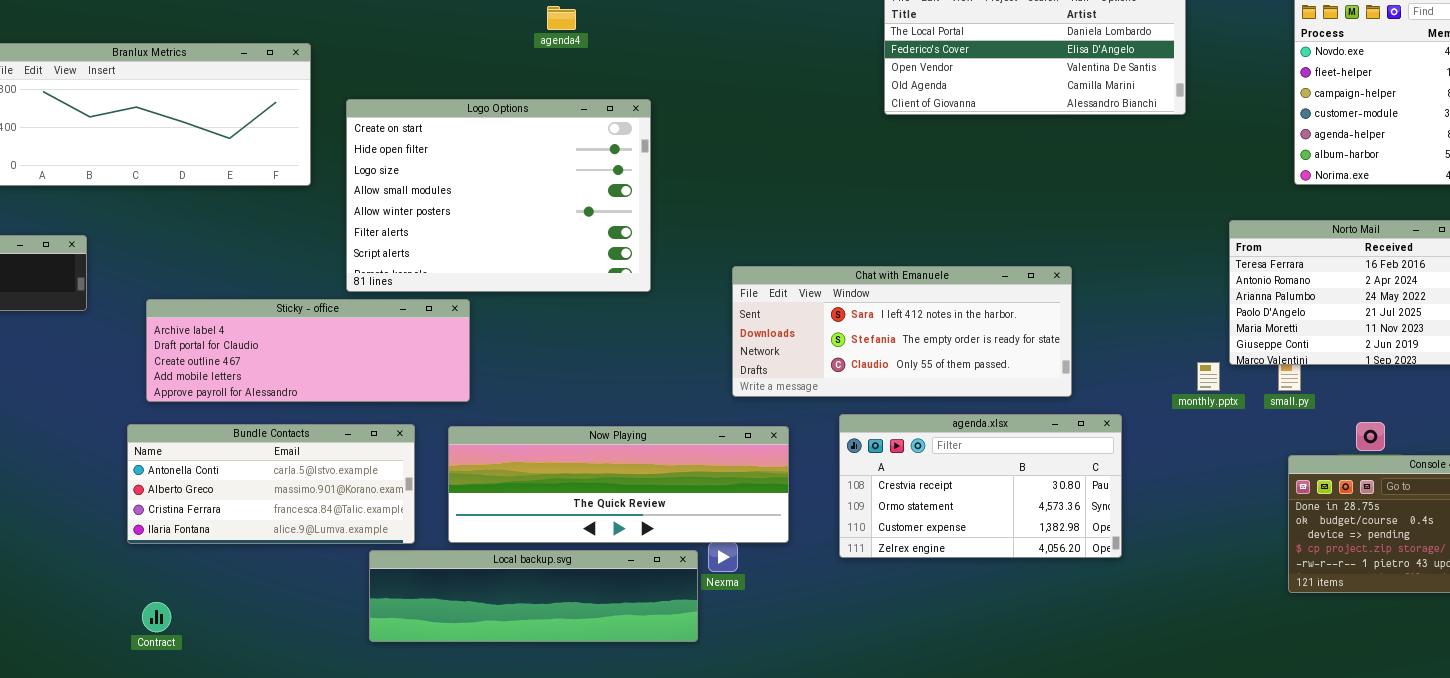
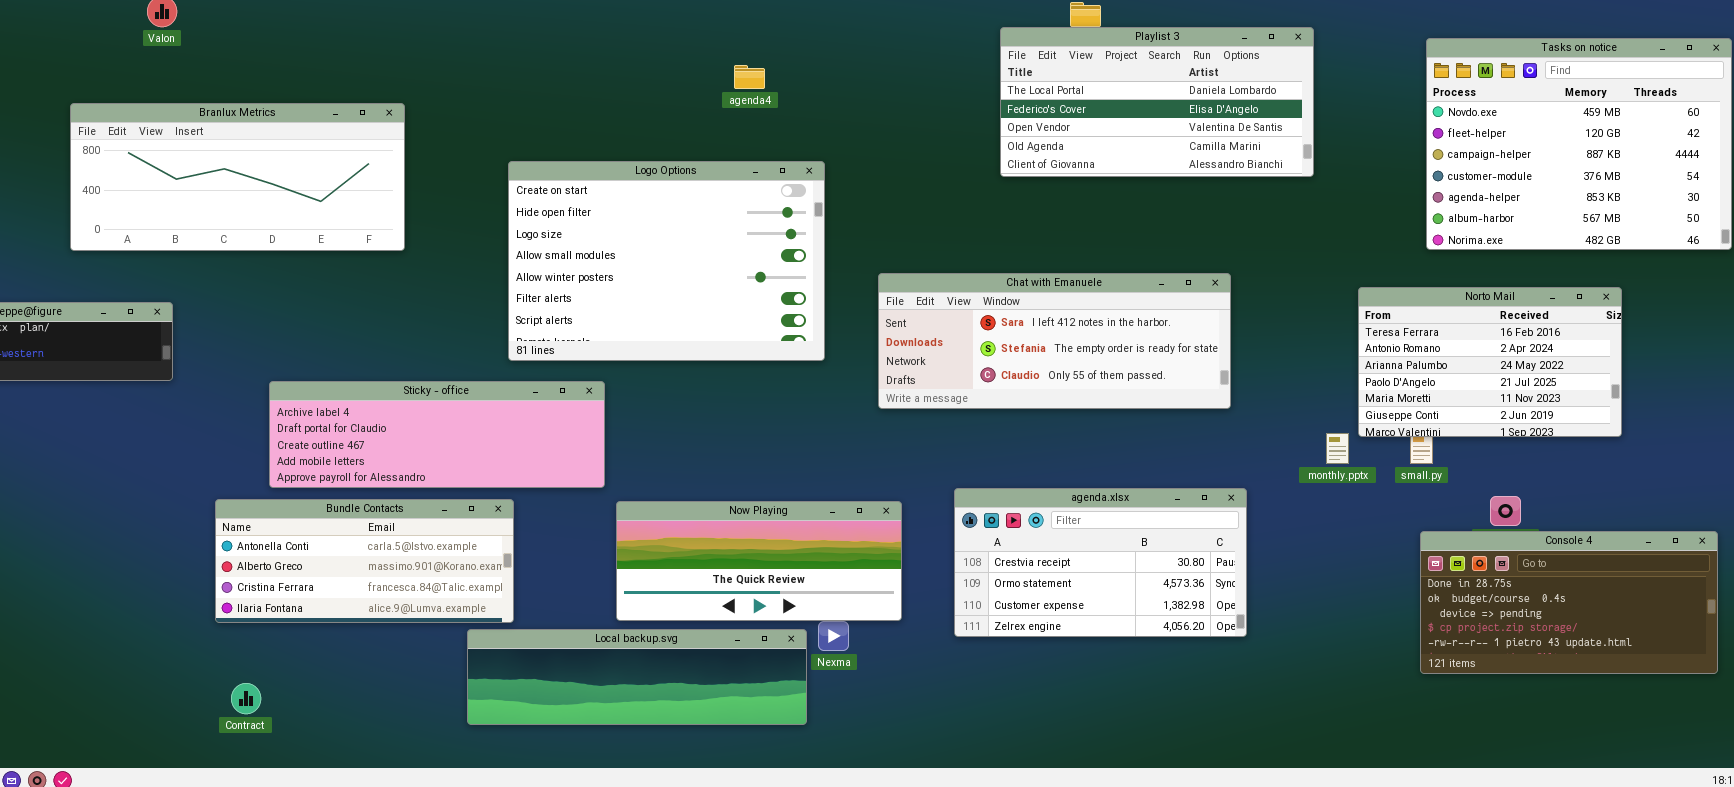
agenda4: [547,6,576,30] -> [734,65,765,89], moved
Logo Options: [346,99,651,292] -> [508,161,825,361], moved
Chat with Emanuele: [732,266,1072,397] -> [878,273,1231,409], moved
Sticky - office: [146,299,470,402] -> [269,381,605,488], moved
Now Playing: [448,426,789,543] -> [616,501,902,621], resized

